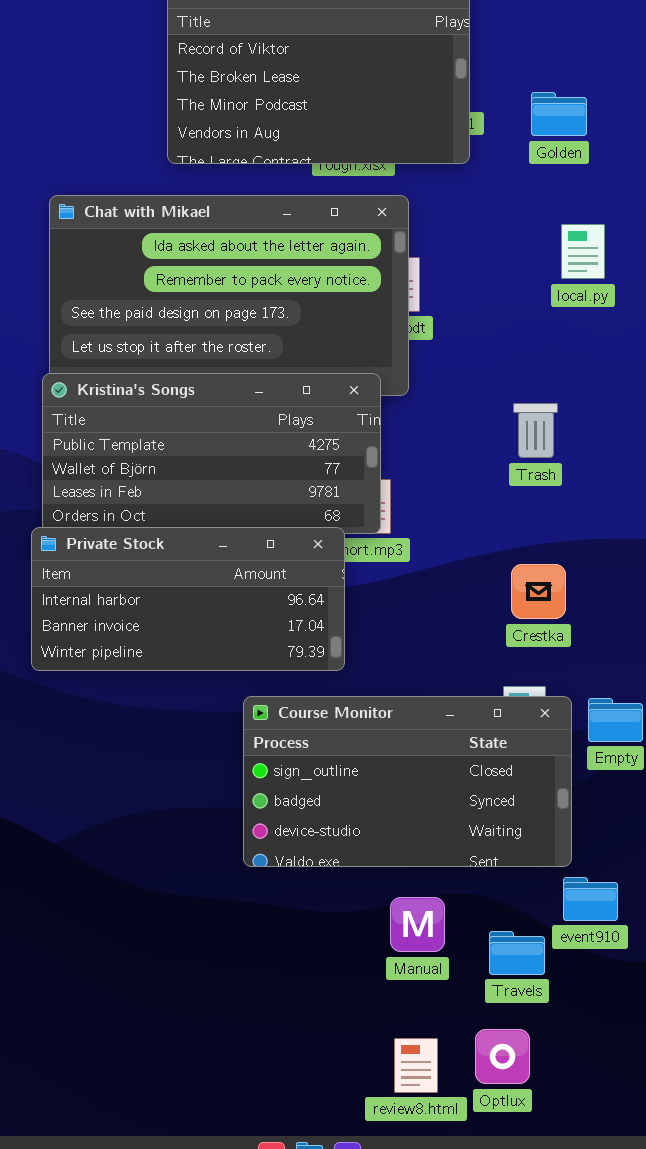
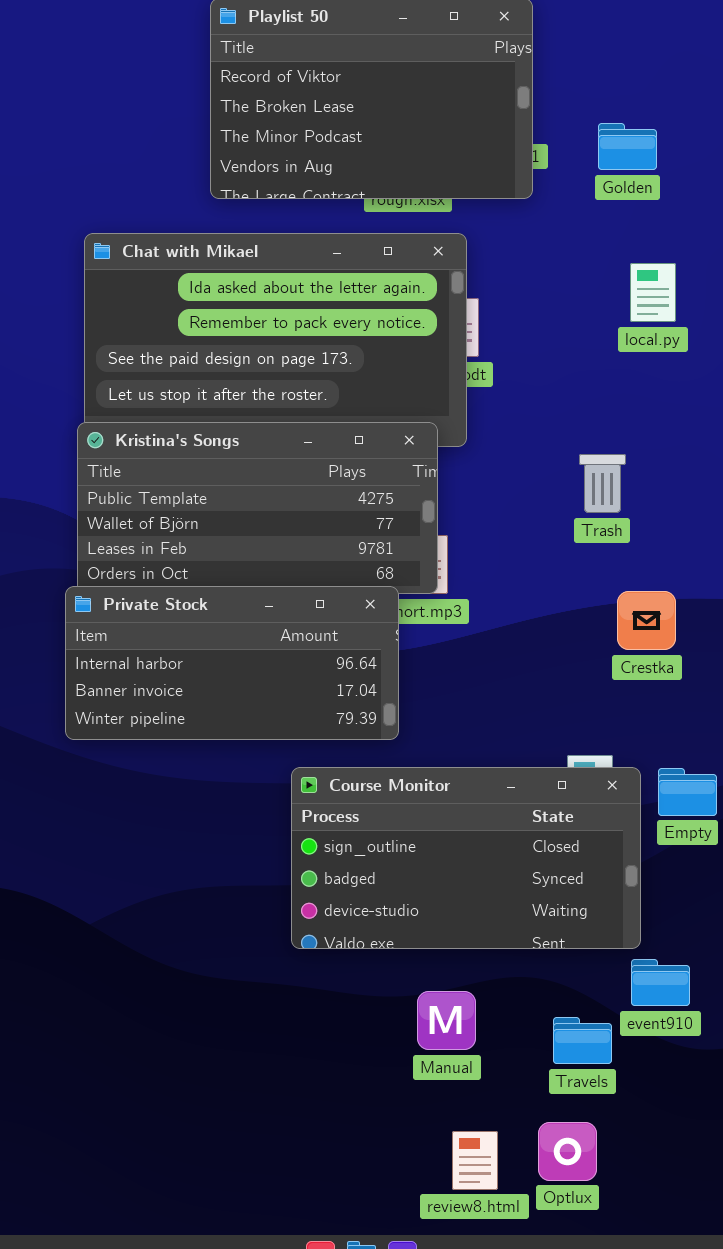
Crestka: [511,564,566,619] -> [617,591,676,650], moved
Manual: [390,897,445,952] -> [417,991,476,1050], moved

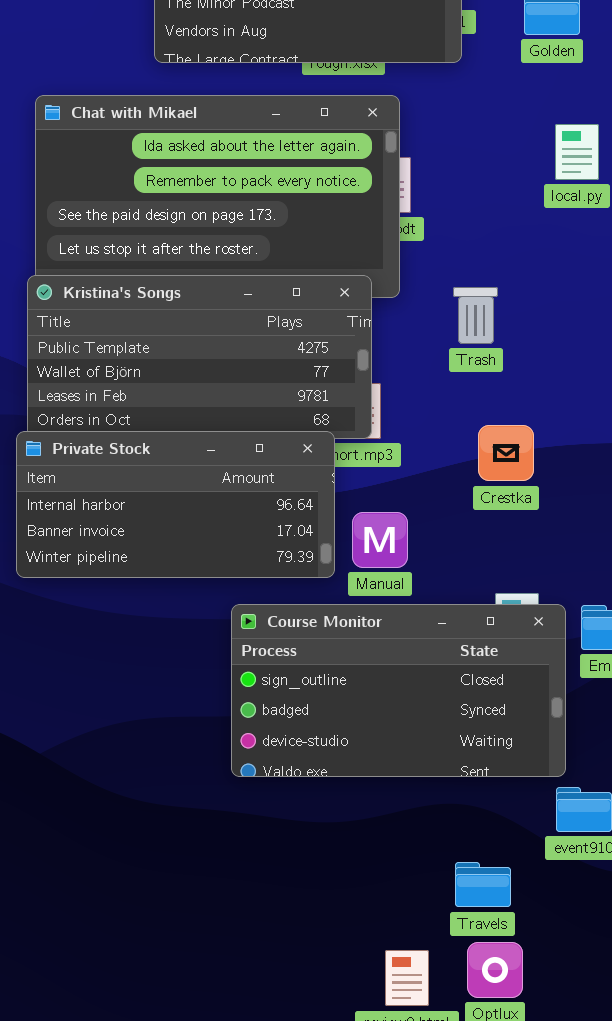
Trash: [579,454,626,513] -> [453,287,498,344], moved
Crestka: [617,591,676,650] -> [478,425,534,481], moved
Manual: [417,991,476,1050] -> [352,512,408,568], moved
Travels: [553,1017,612,1064] -> [455,862,511,907], moved

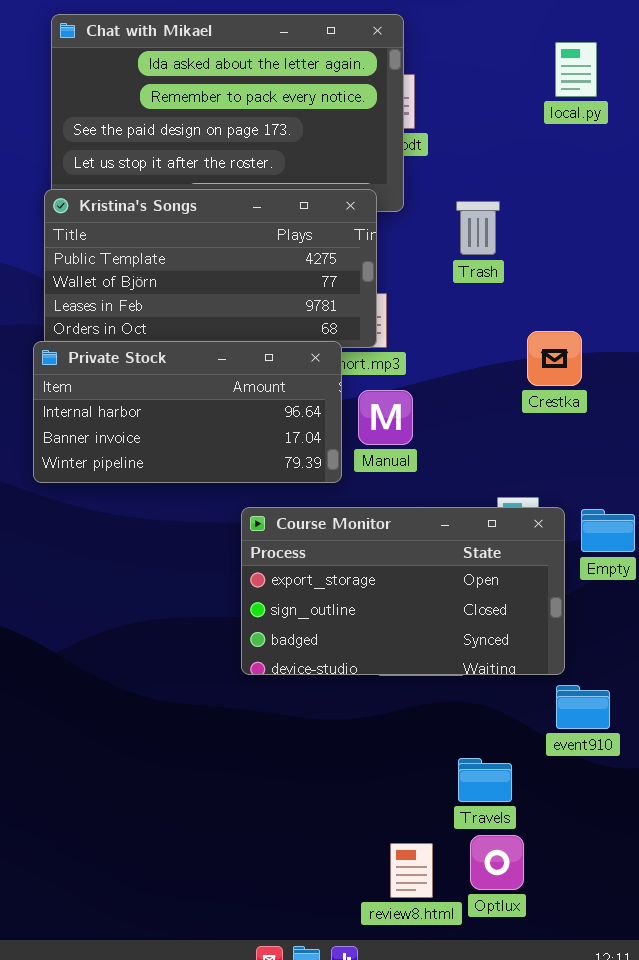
Crestka: [478,425,534,481] -> [527,331,582,386], moved
Manual: [352,512,408,568] -> [358,390,413,445], moved
Course Monitor: [231,604,566,777] -> [241,507,565,675], scrolled up 1 row

